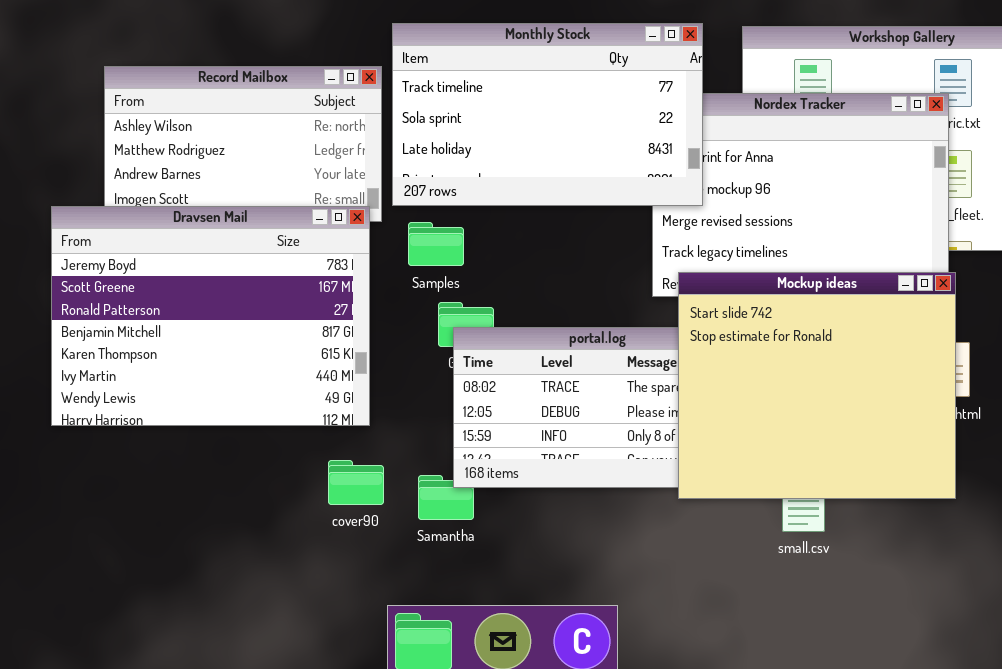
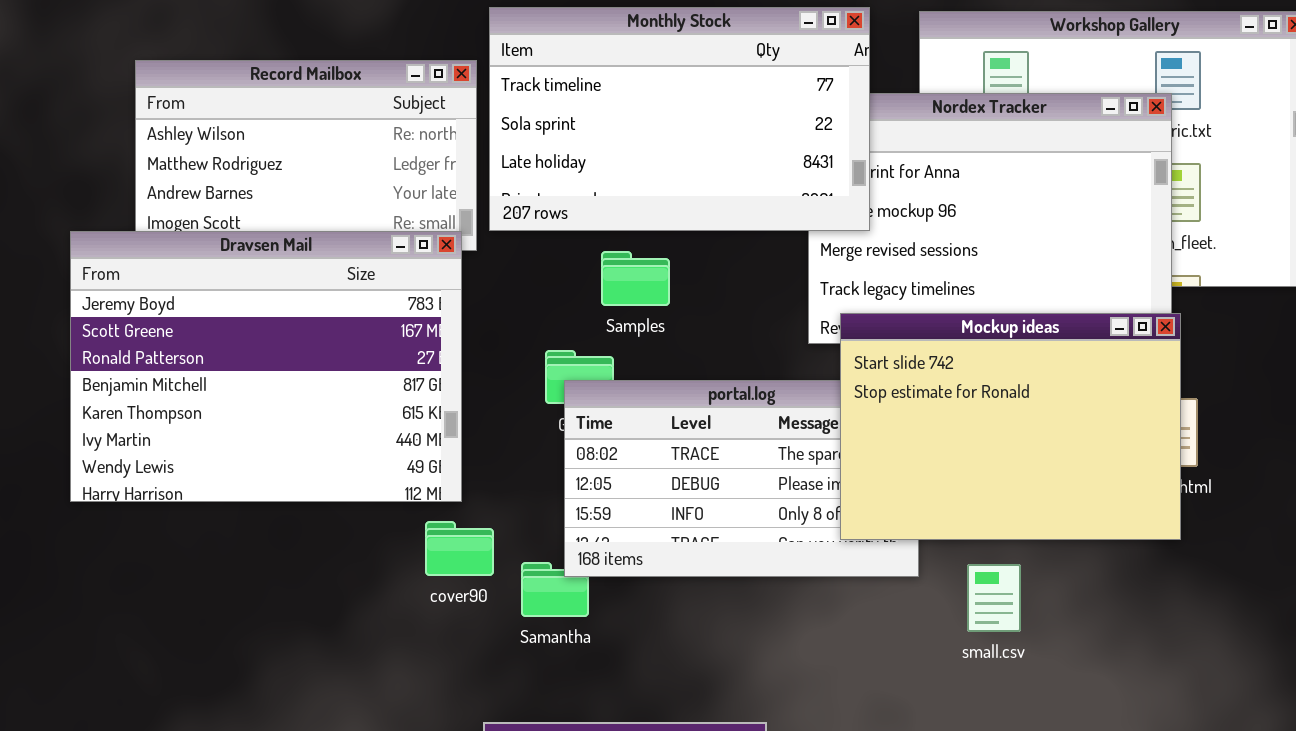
Samples: [408,222,464,266] -> [601,251,670,306], moved
Mockup ideas: [678,272,956,499] -> [840,313,1181,540], resized
cover90: [328,460,384,505] -> [425,521,494,576], moved

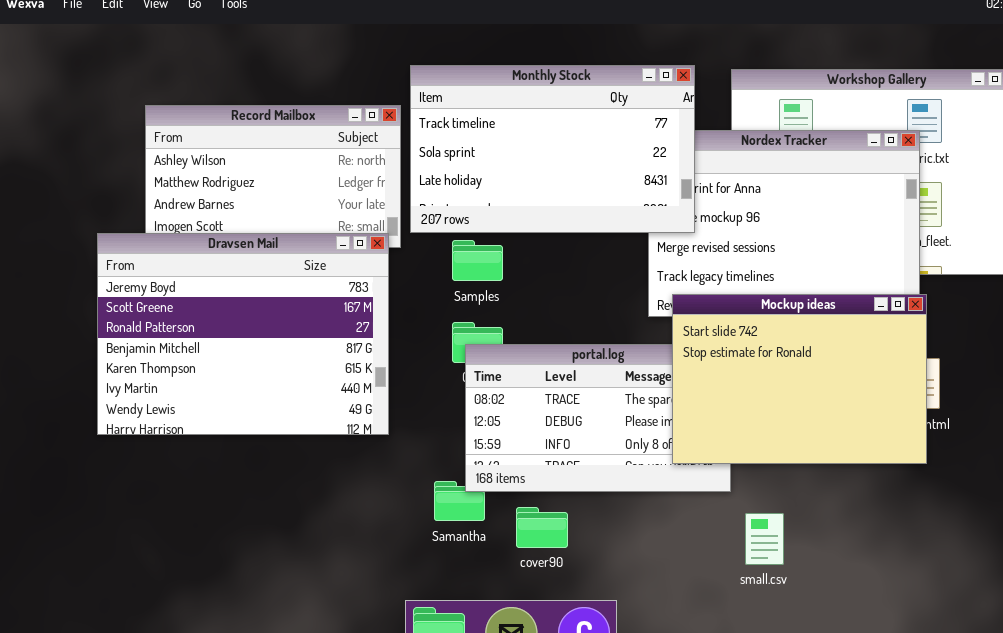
Samples: [601,251,670,306] -> [452,240,503,281], moved
cover90: [425,521,494,576] -> [516,507,568,548], moved
small.csv: [967,564,1021,632] -> [745,513,784,565], moved

